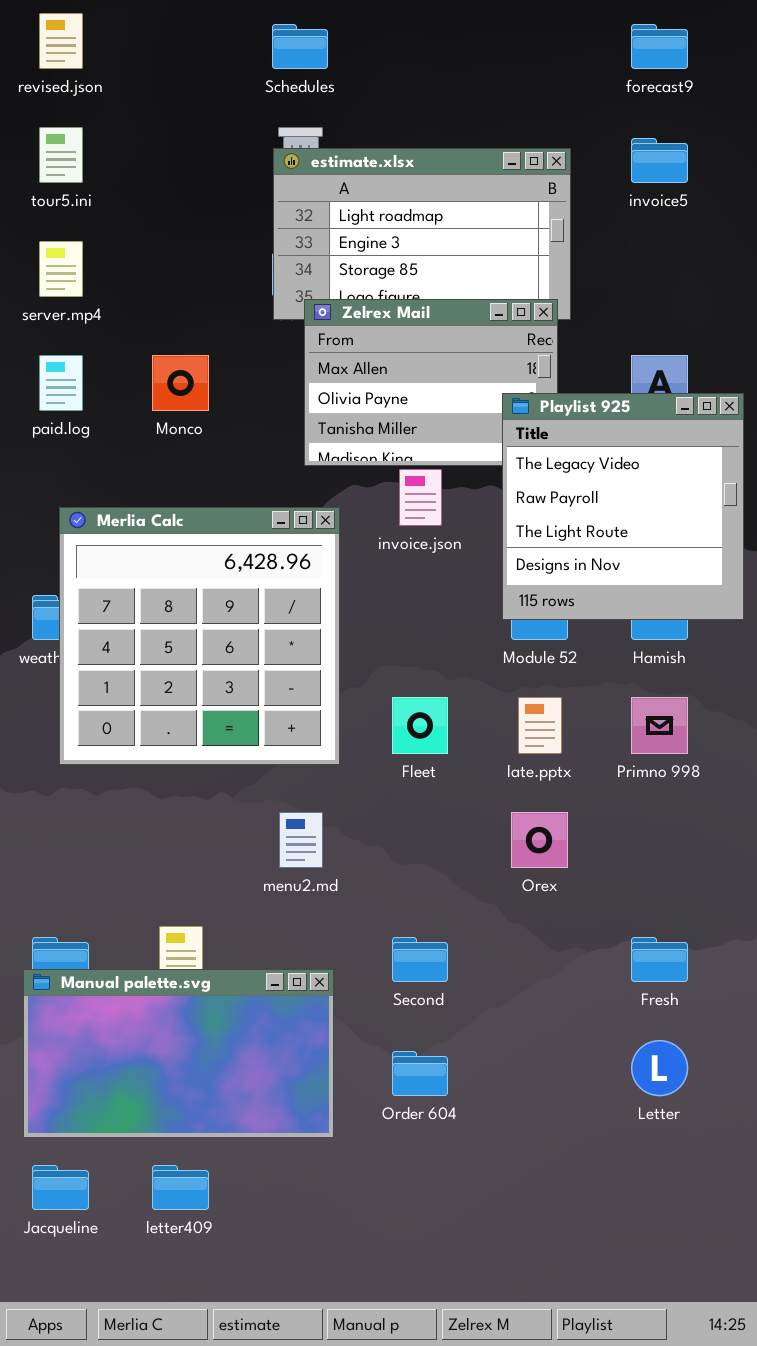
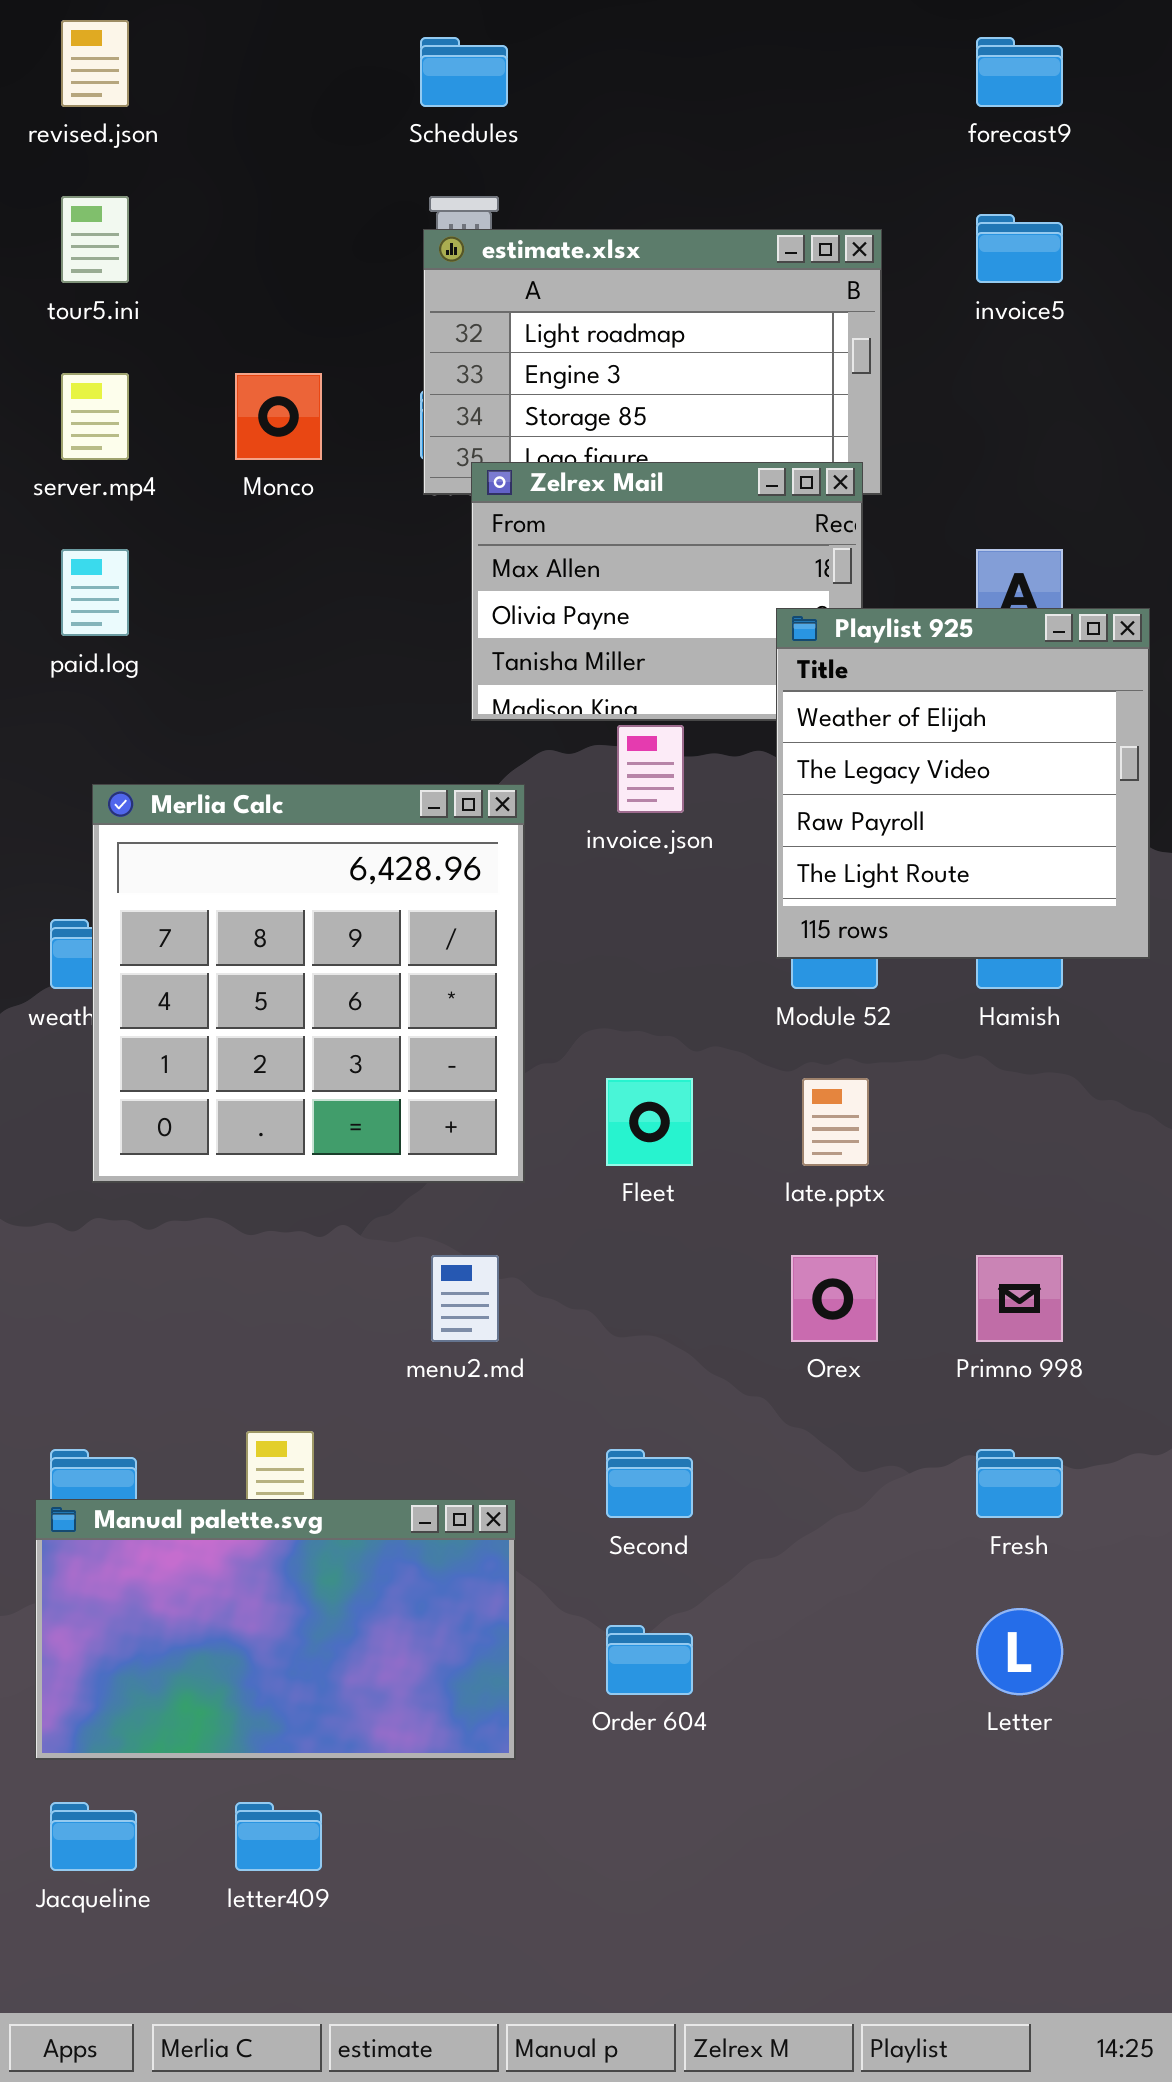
Monco: [152,355,209,411] -> [235,373,322,460], moved
Playlist 925: [502,393,744,620] -> [776,608,1150,959], scrolled up 1 row
Primno 998: [631,697,688,754] -> [976,1255,1063,1342], moved

